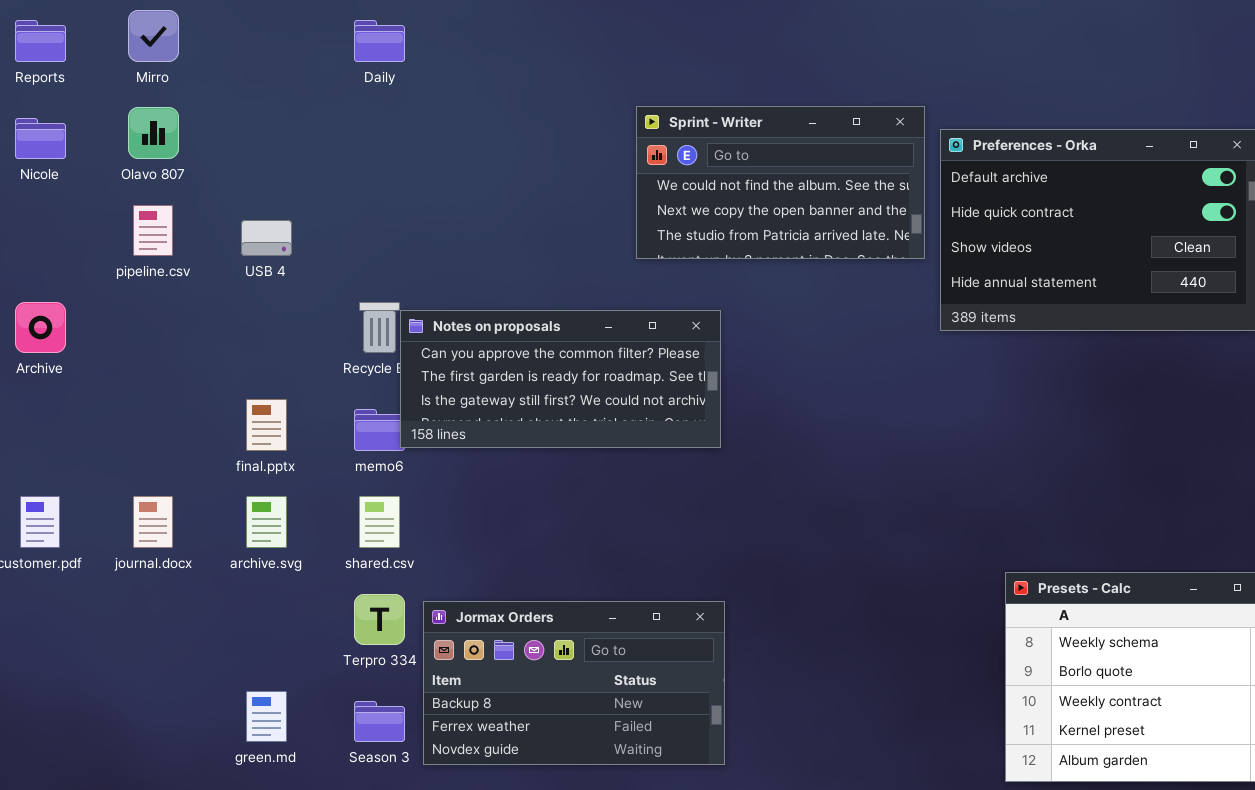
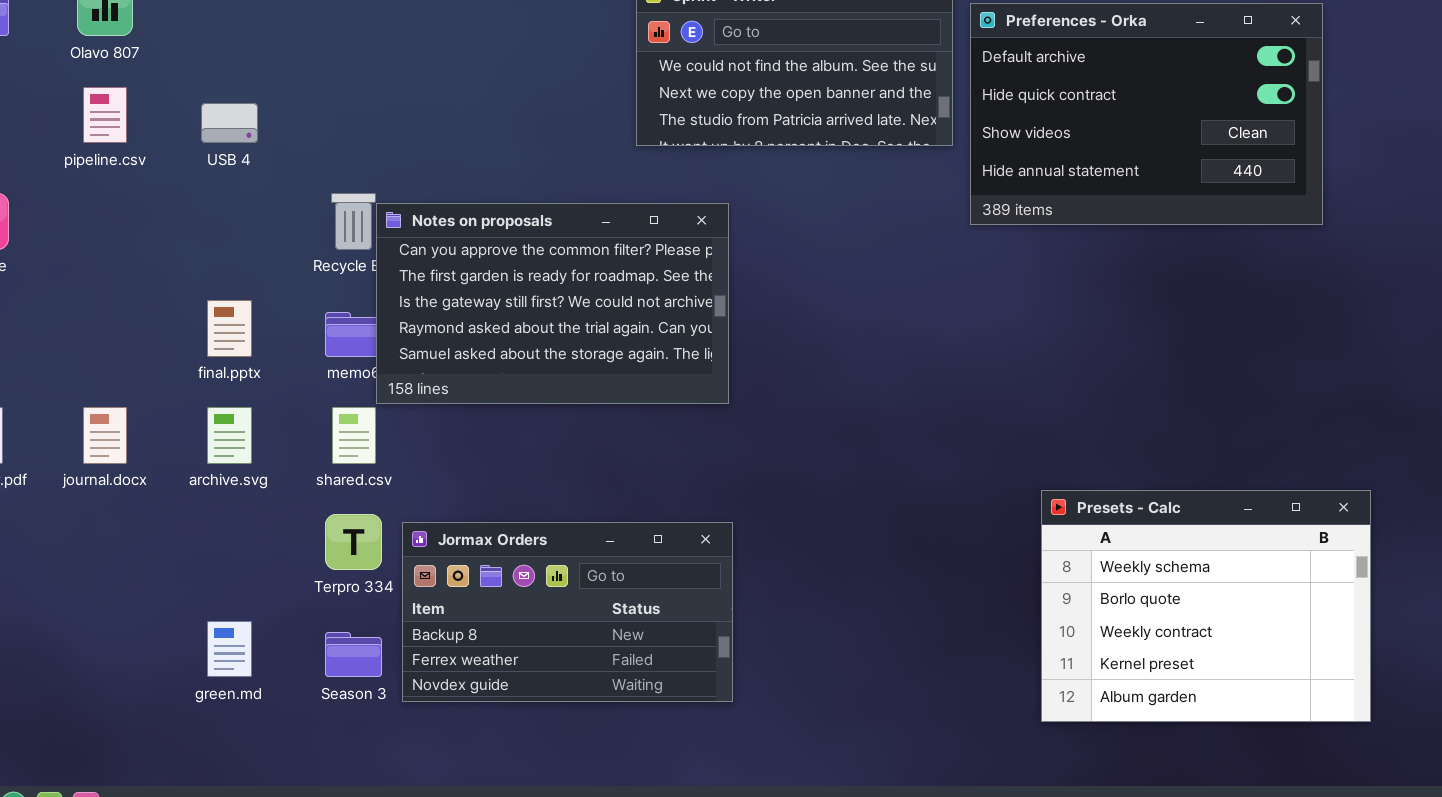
Notes on proposals: [400,310,721,448] -> [376,203,729,404], resized

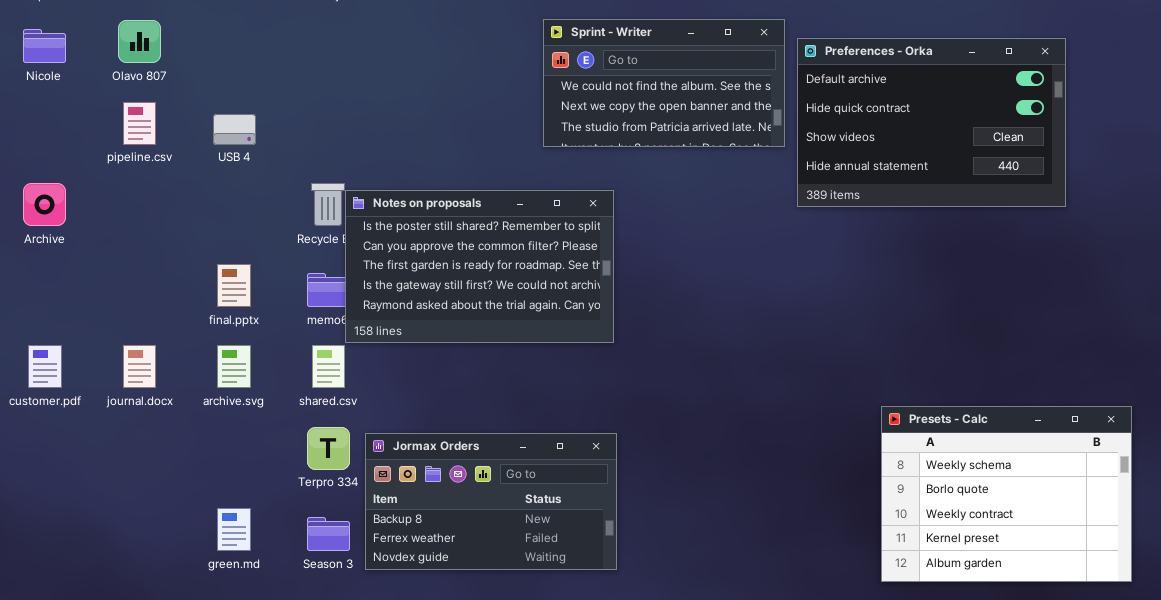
Notes on proposals: [376,203,729,404] -> [345,190,614,343], scrolled up 1 row
Presets - Calc: [1041,490,1371,722] -> [881,406,1132,582], moved

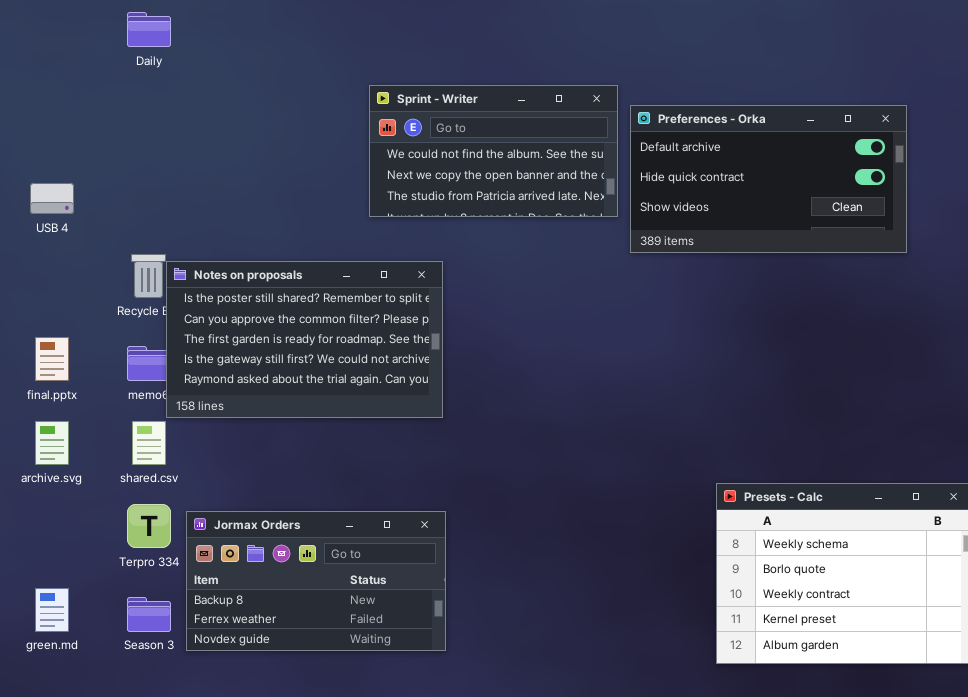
Preferences - Orka: [797,38,1066,207] -> [630,105,907,253], resized

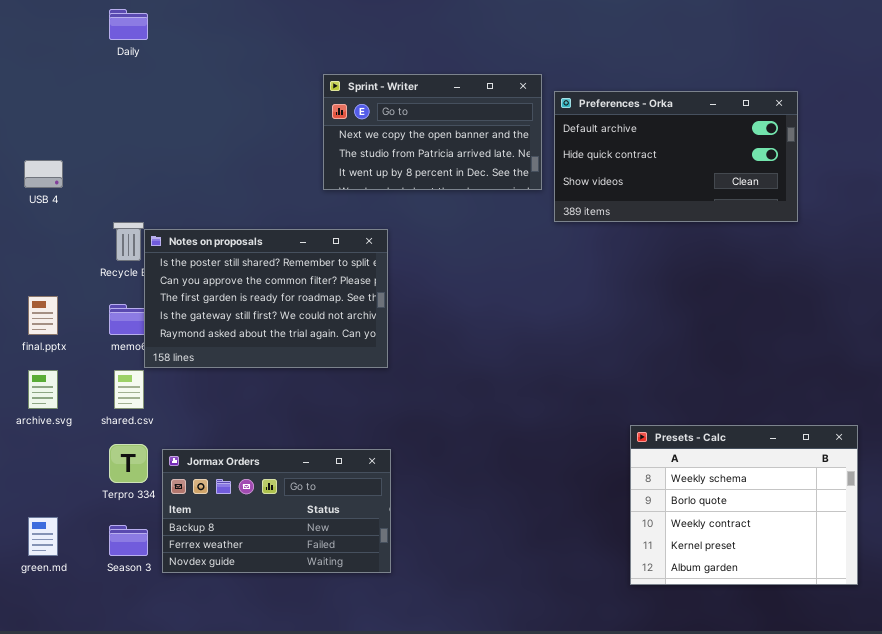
Sprint - Writer: [369,85,618,217] -> [323,74,542,190], scrolled down 1 row

